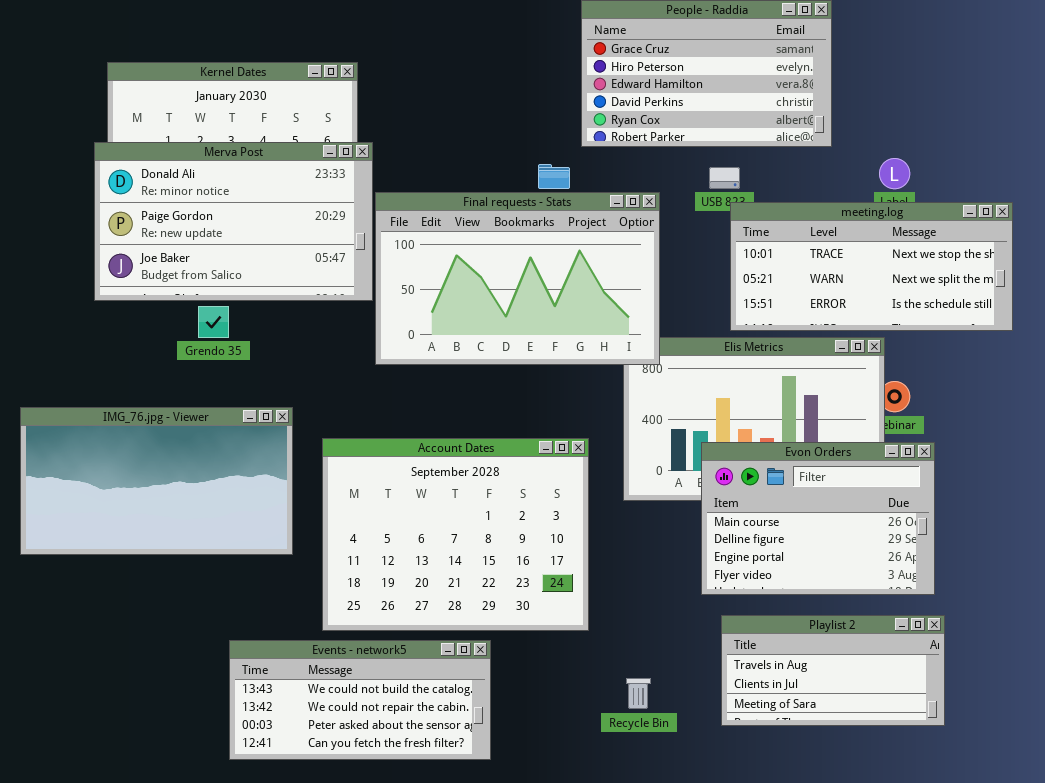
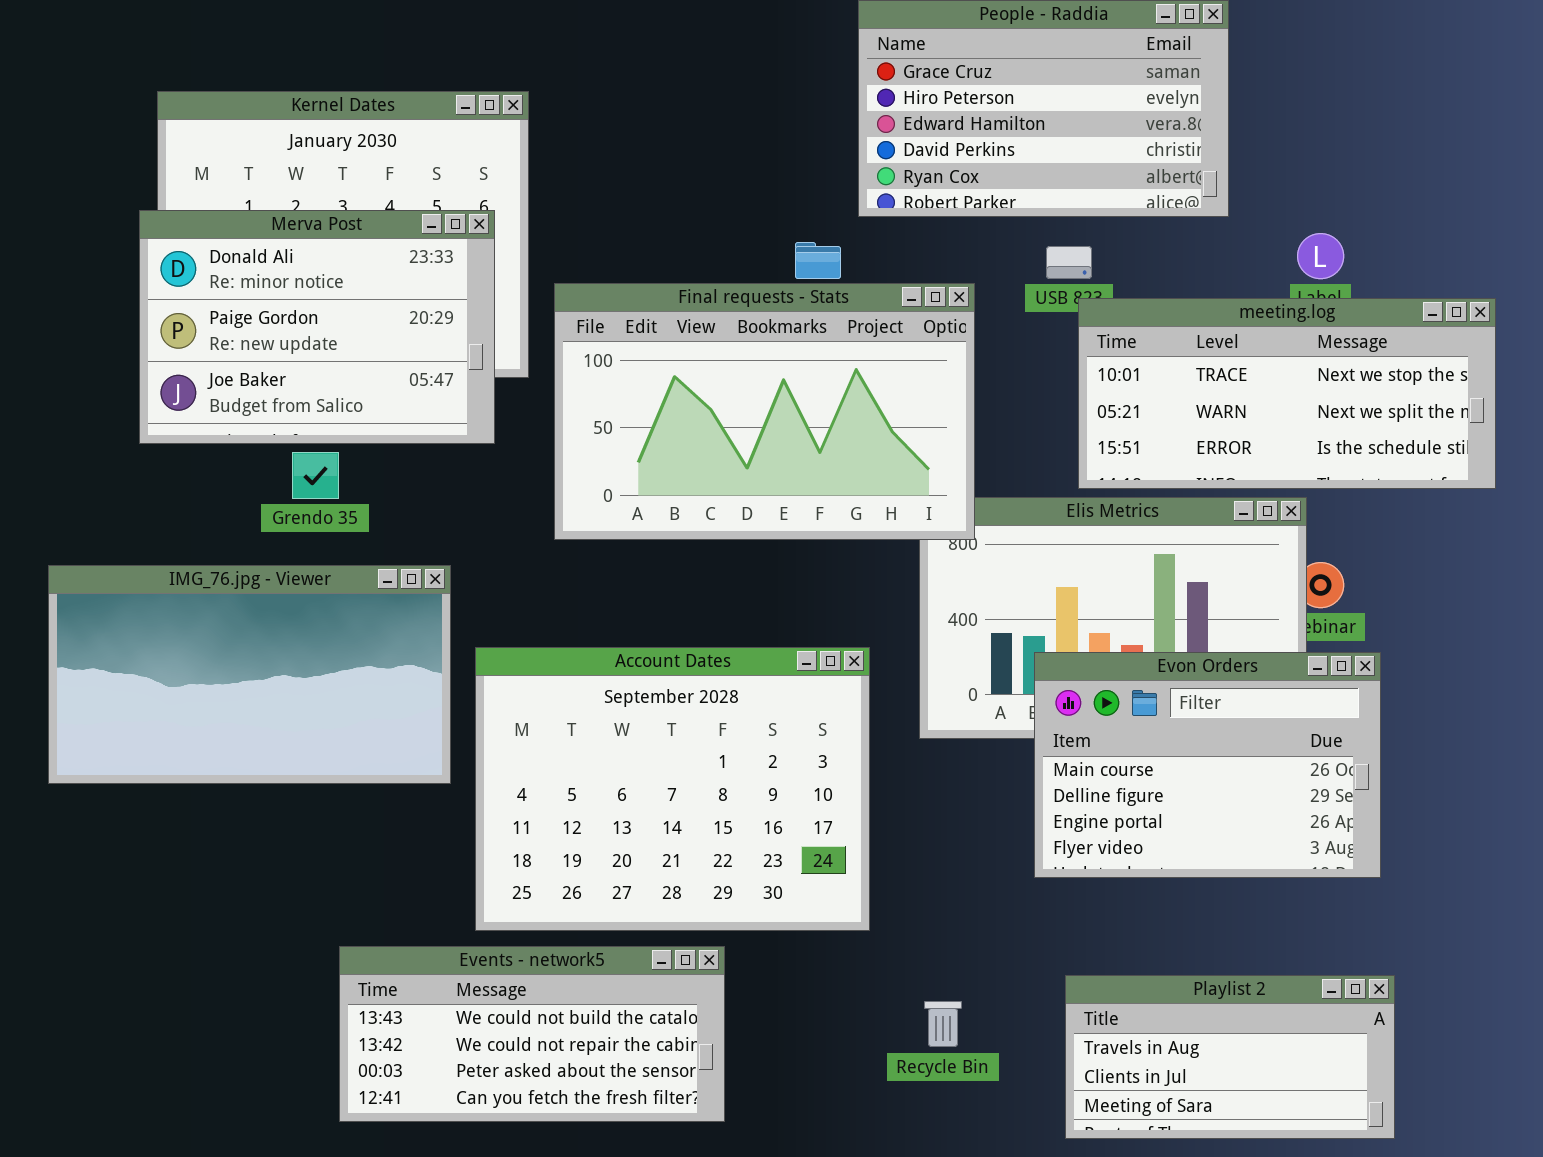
Merva Post: [94,142,373,301] -> [139,210,495,444], resized
IMG_76.jpg - Viewer: [20,407,293,555] -> [48,565,451,784], moved
Playlist 2: [721,615,945,726] -> [1065,975,1395,1139], moved

